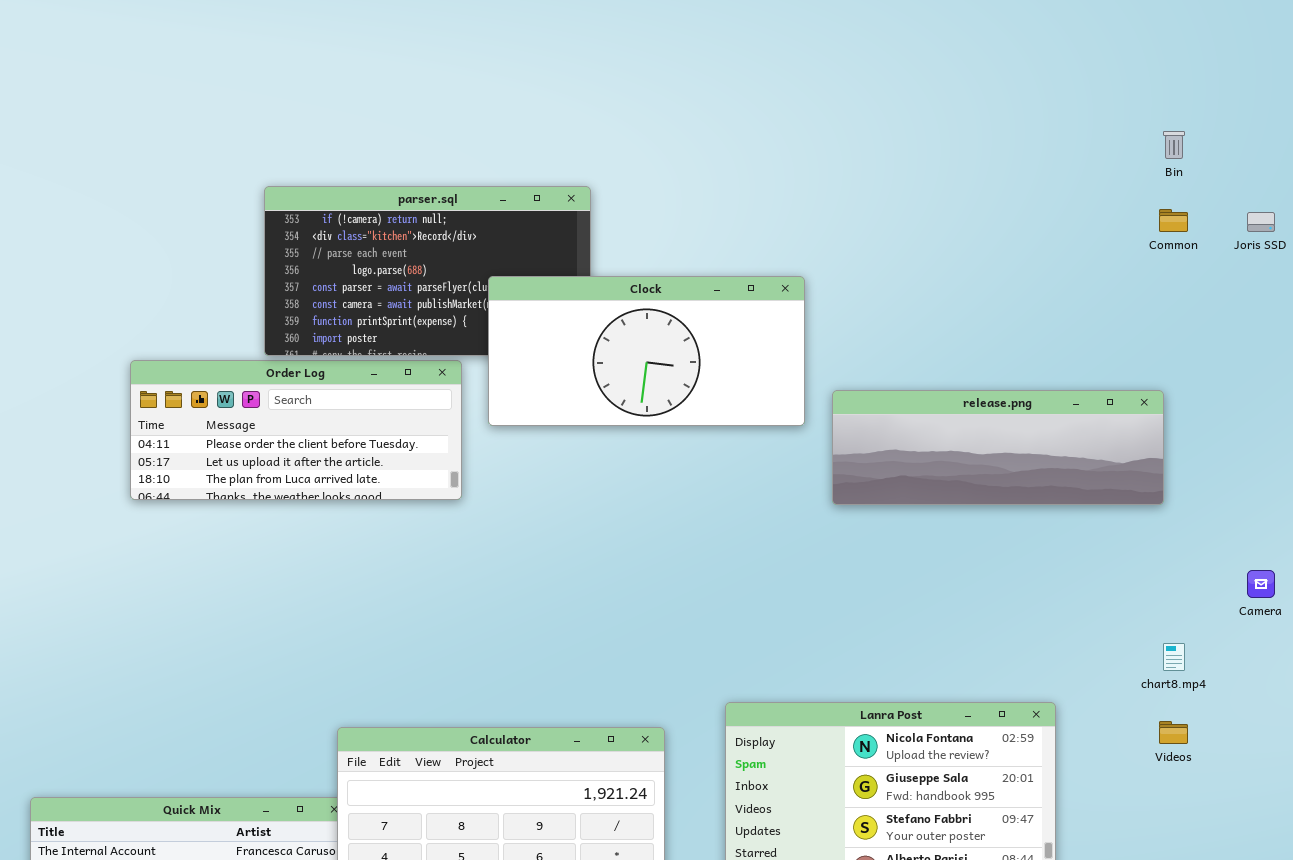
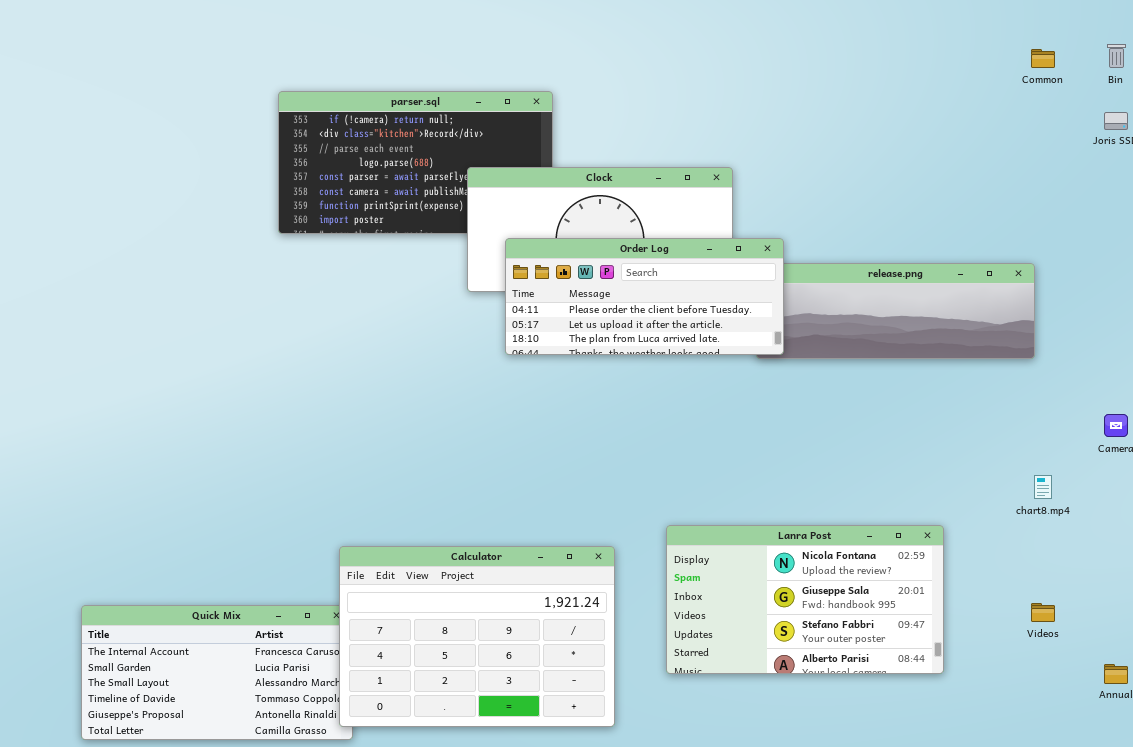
Bin: [1163,131,1185,159] -> [1107,44,1126,68], moved
Common: [1159,209,1188,232] -> [1031,49,1055,68], moved
Order Log: [130,360,462,500] -> [505,238,784,355], moved
Videos: [1159,721,1188,744] -> [1031,603,1055,622], moved

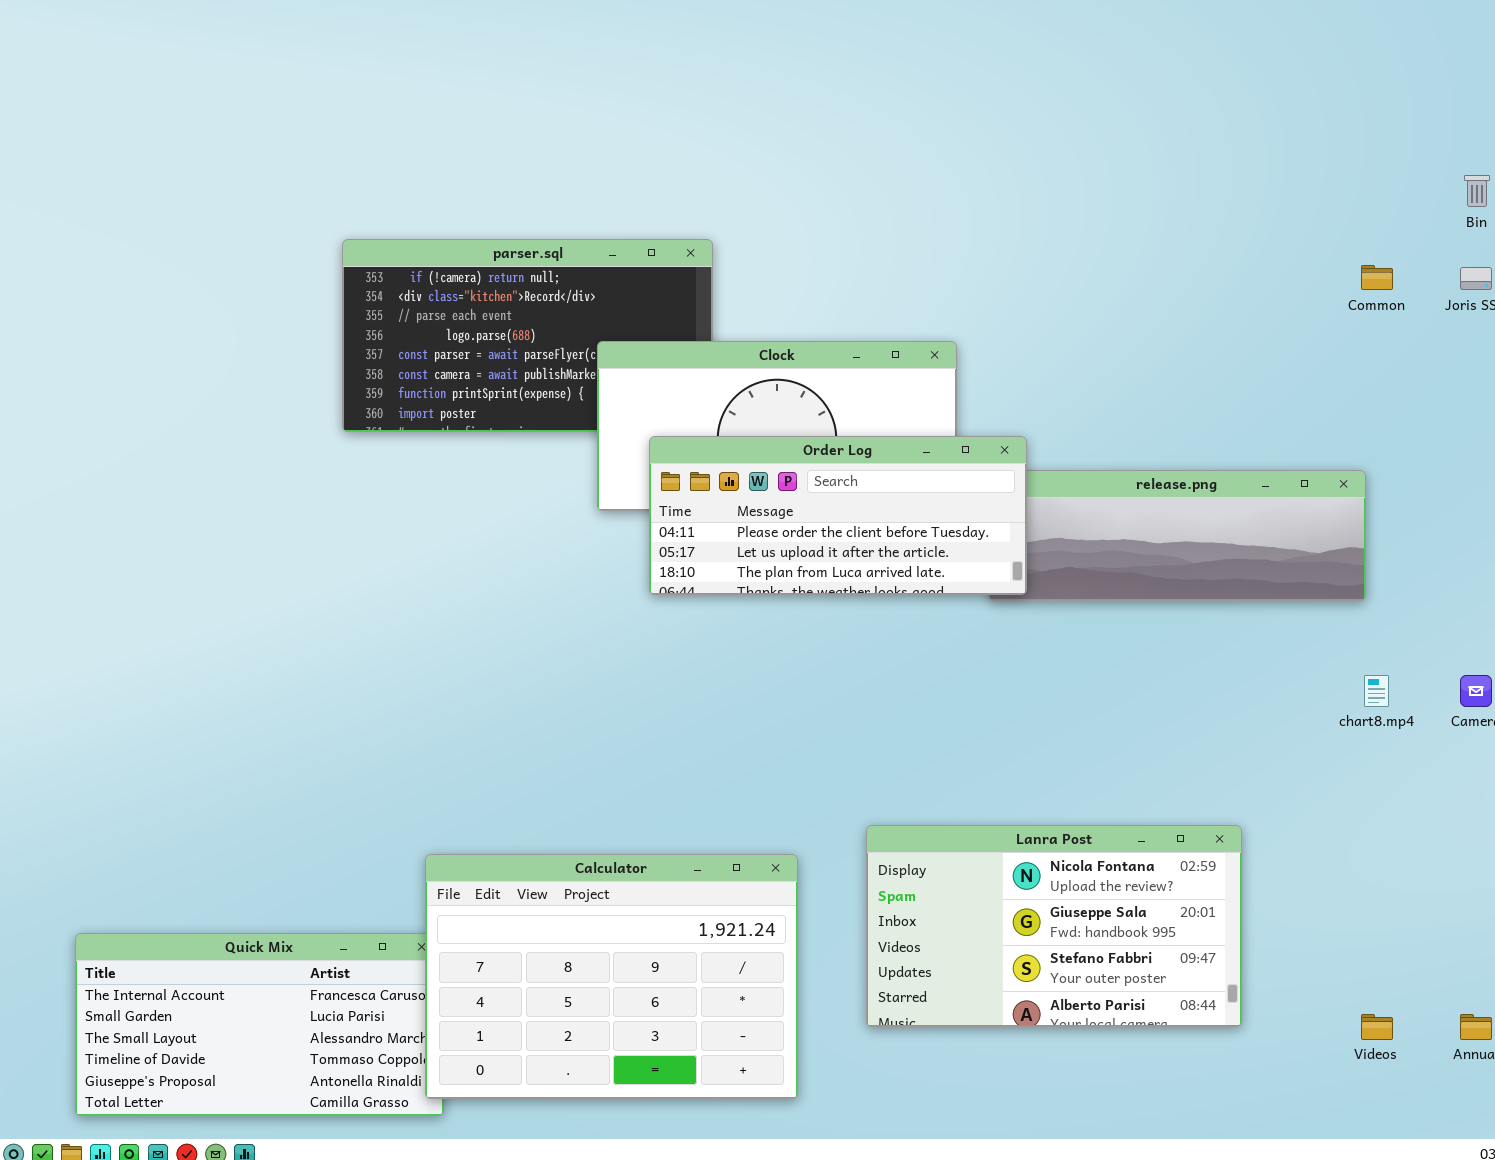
Common: [1031,49,1055,68] -> [1361,265,1393,290], moved
chart8.mp4: [1034,475,1052,499] -> [1364,675,1389,707], moved
Videos: [1031,603,1055,622] -> [1361,1014,1393,1040], moved

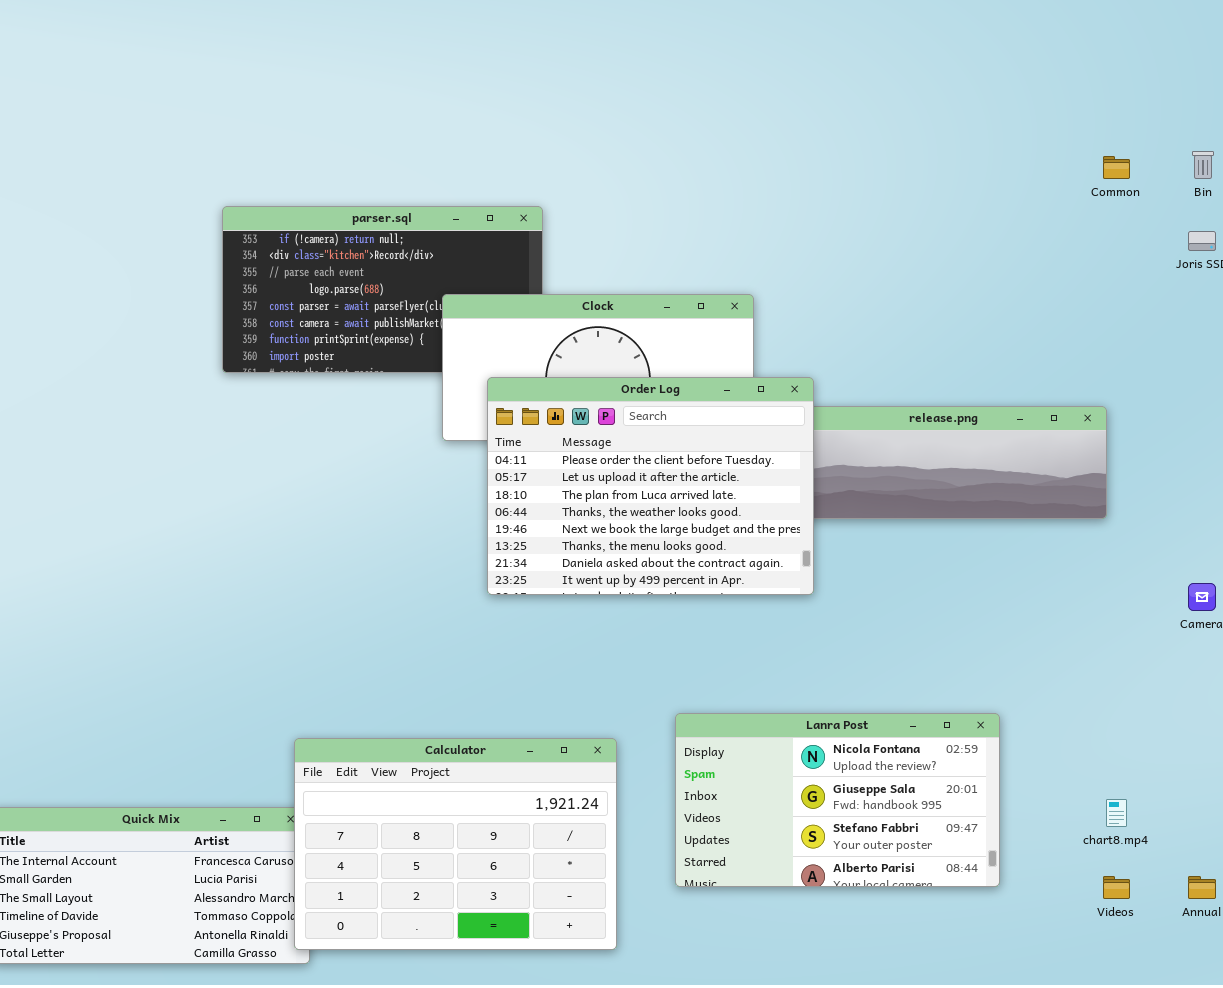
Common: [1361,265,1393,290] -> [1103,156,1130,179], moved
Order Log: [649,436,1027,595] -> [487,377,814,595], resized
chart8.mp4: [1364,675,1389,707] -> [1106,799,1127,827], moved

